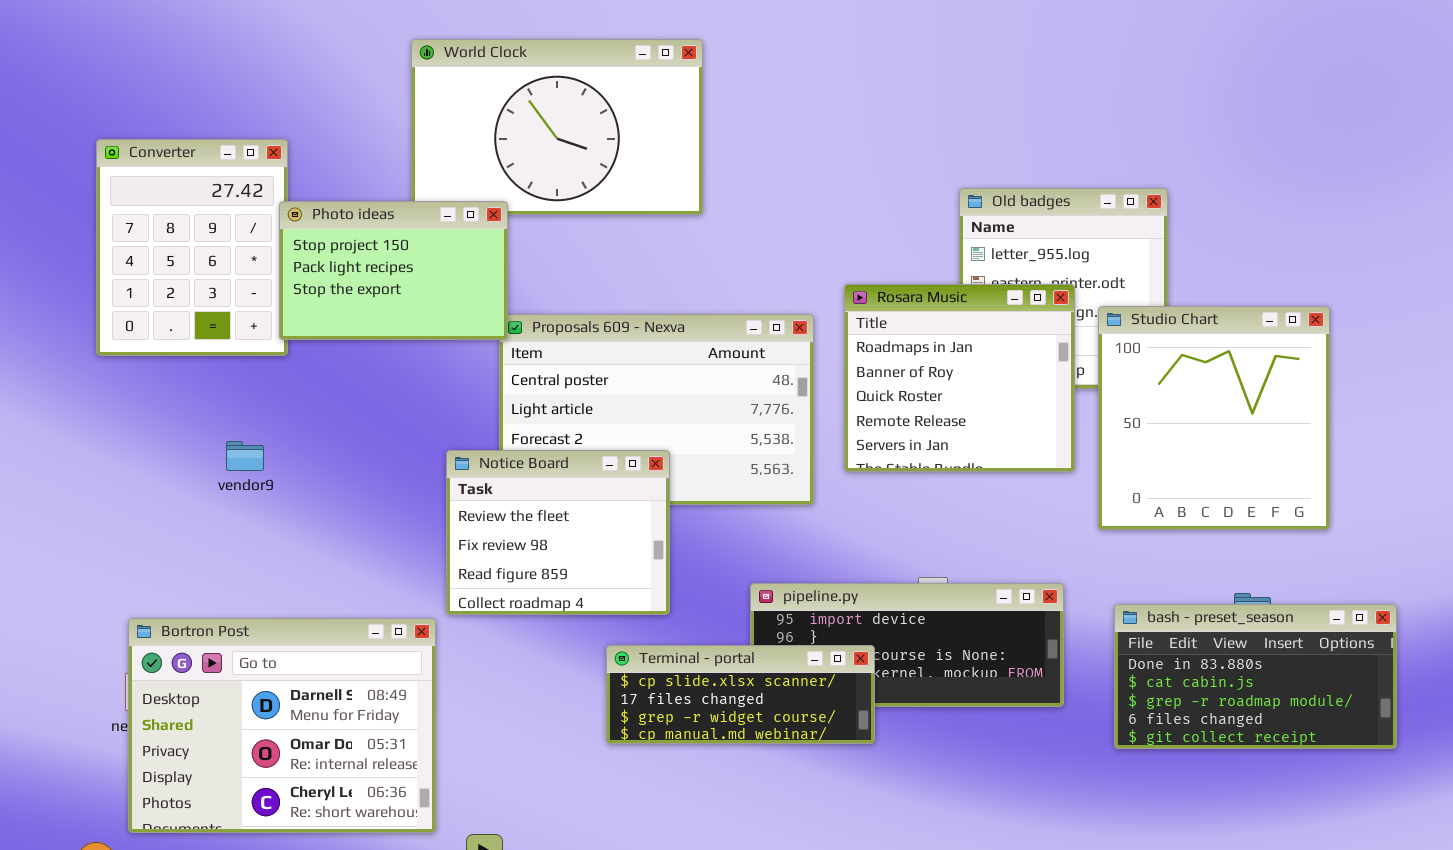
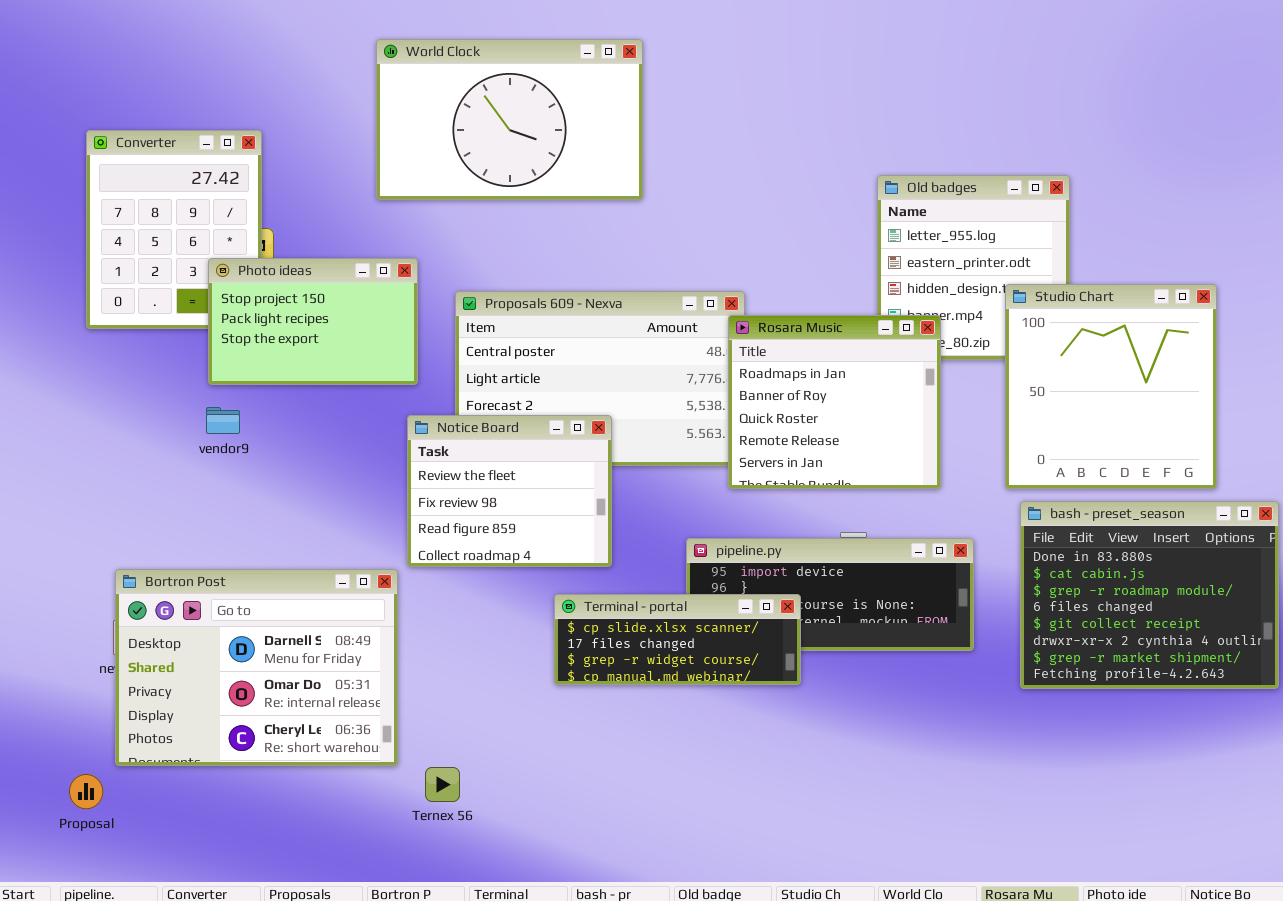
Photo ideas: [279,201,508,340] -> [208,258,418,385], moved
Rosara Music: [844,284,1075,472] -> [728,315,941,489], moved
bash - preset_season: [1114,604,1397,749] -> [1020,501,1279,689], resized

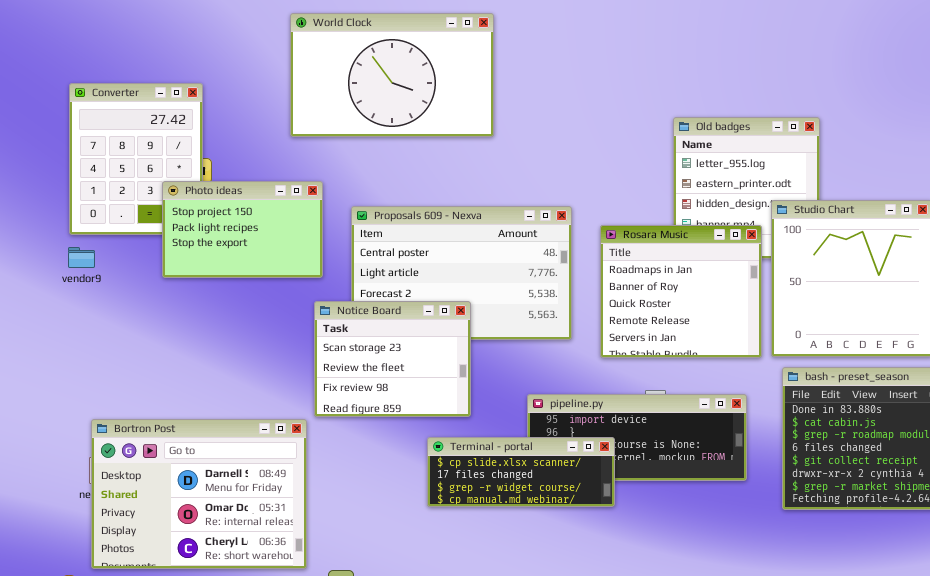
Rosara Music: [728,315,941,489] -> [600,225,762,358], moved
vendor9: [206,407,240,434] -> [68,247,95,268], moved
Notice Board: [407,415,612,567] -> [314,301,471,417], scrolled up 1 row

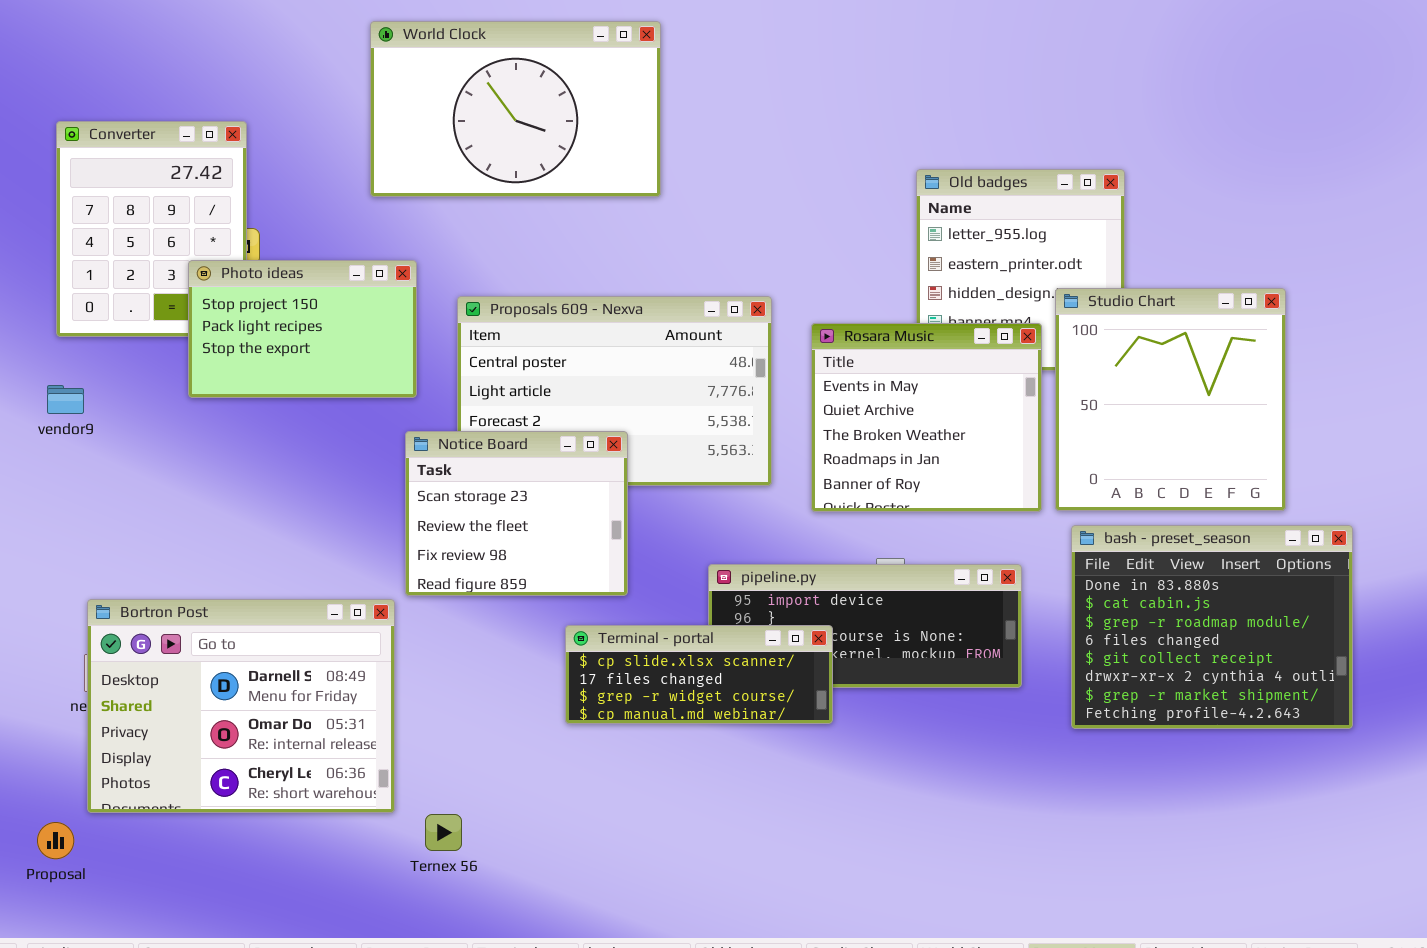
Rosara Music: [600,225,762,358] -> [811,323,1042,512], scrolled up 3 rows
vendor9: [68,247,95,268] -> [47,385,84,414], moved

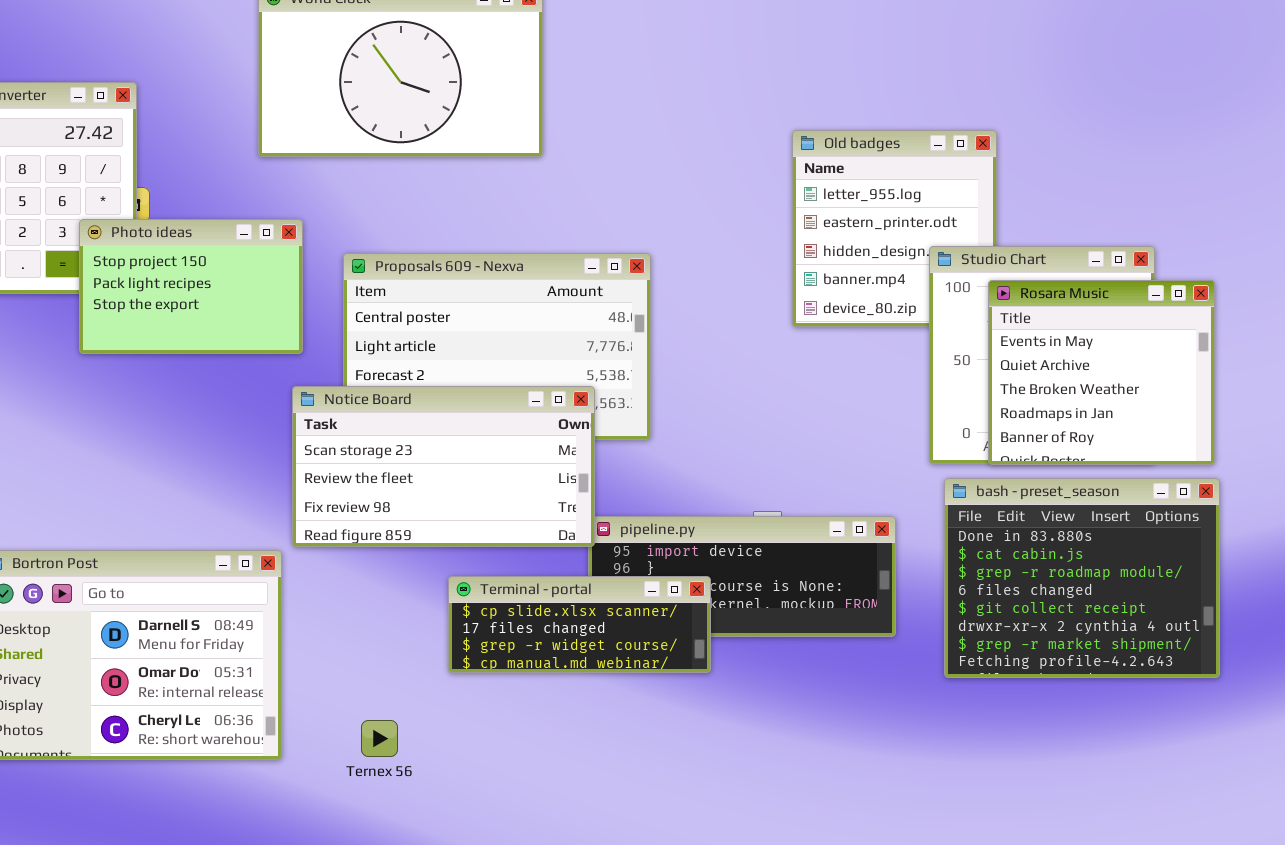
Rosara Music: [811,323,1042,512] -> [988,280,1215,465], moved
Notice Board: [405,431,628,596] -> [292,386,595,547], resized
Ternex 56: [425,814,462,851] -> [361,720,398,757], moved

